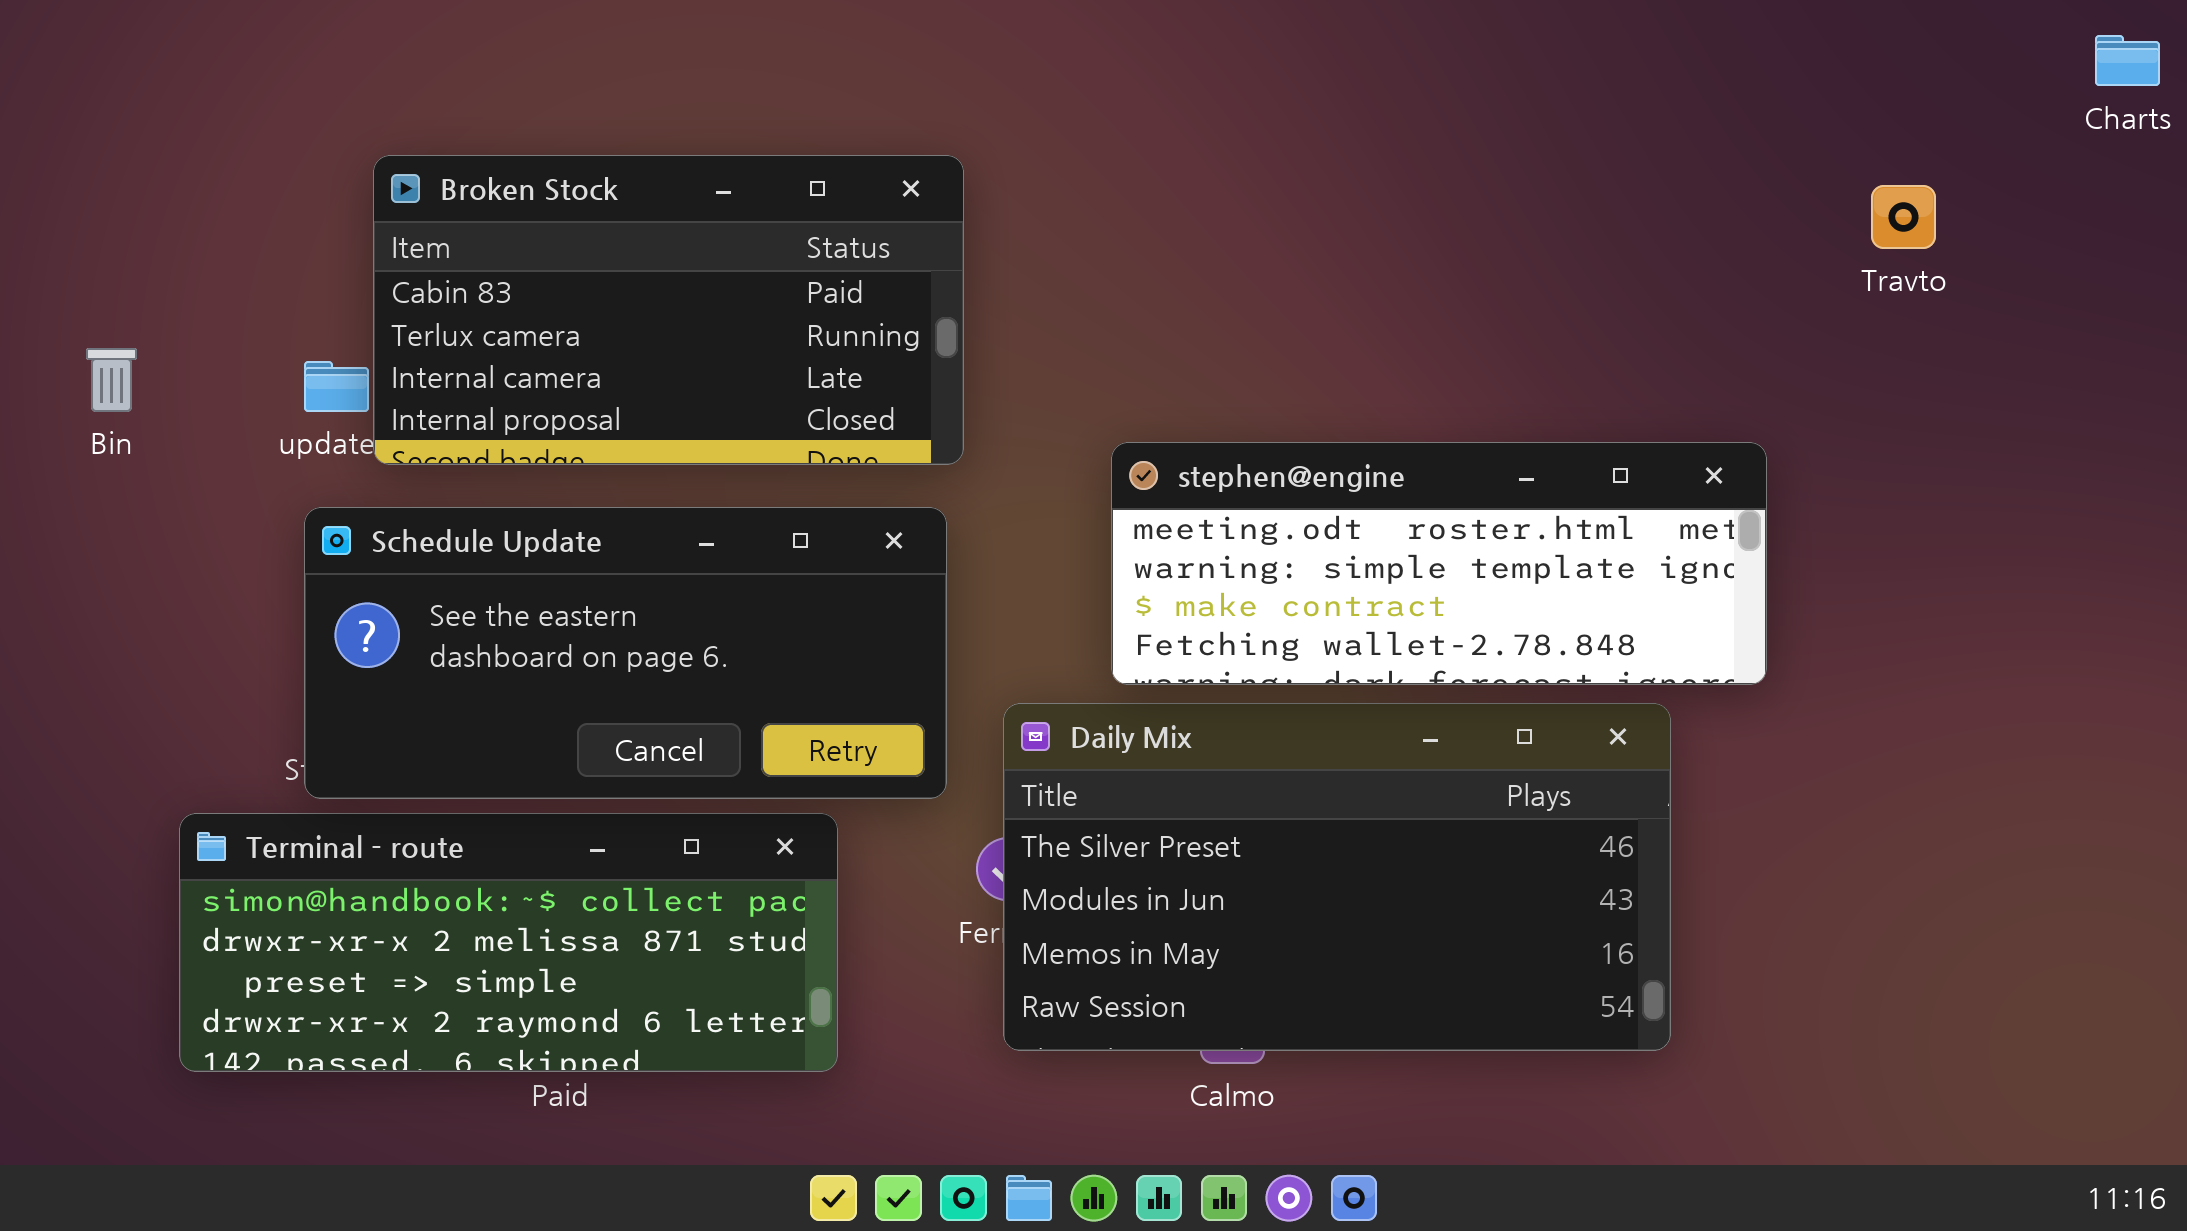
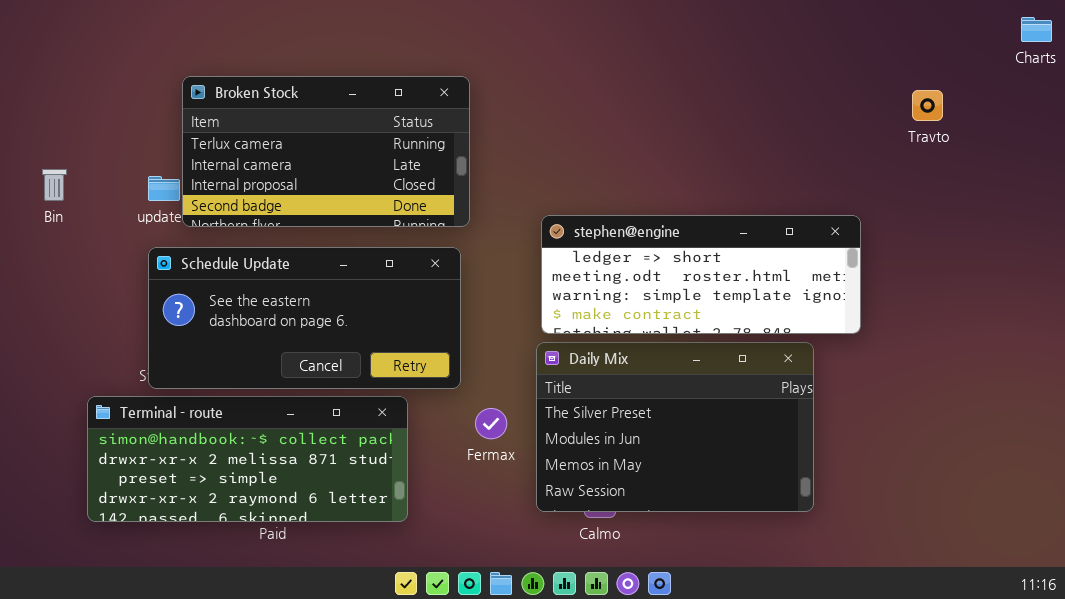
Broken Stock: [373,155,964,465] -> [182,76,470,227], scrolled down 1 row
stephen@engine: [1111,442,1767,685] -> [541,215,861,334], scrolled up 1 row
Daily Mix: [1003,703,1671,1051] -> [536,342,814,512], resized

